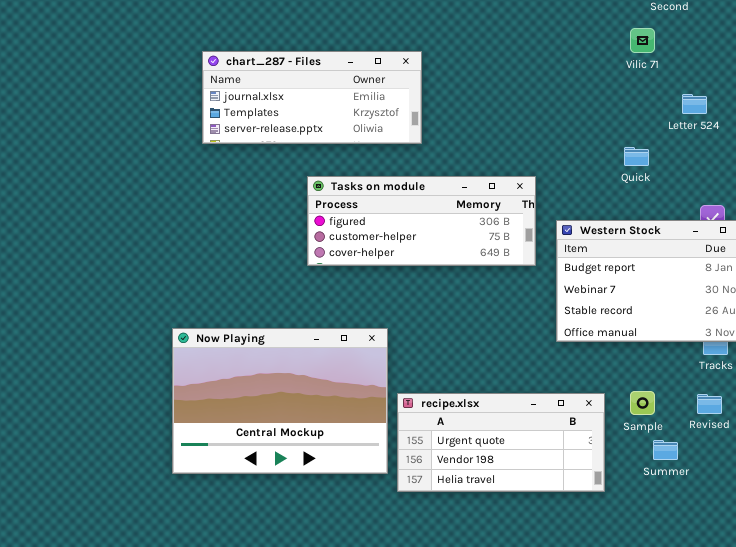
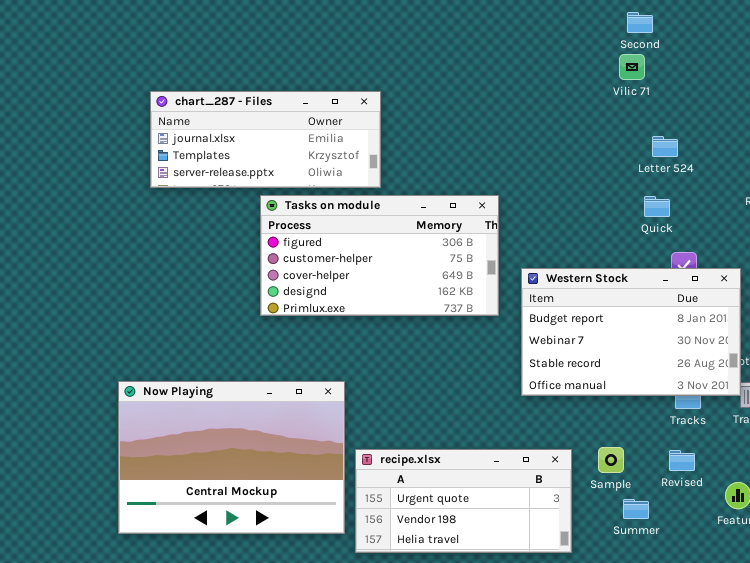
Vilic 71: [630,28,655,53] -> [619,54,645,80], moved
Quick: [624,147,649,166] -> [644,196,670,217], moved
Tasks on module: [307,176,536,266] -> [260,195,499,316], resized

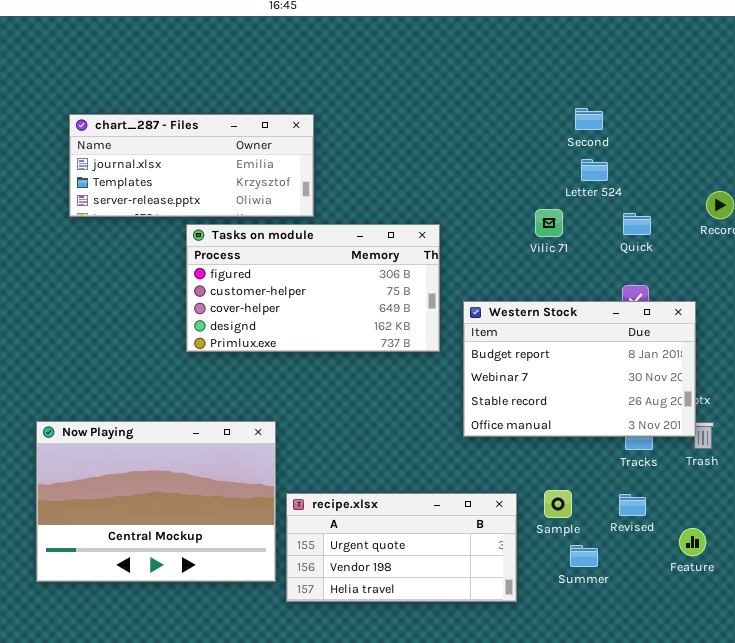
Second: [627,12,653,33] -> [575,108,603,130], moved
Vilic 71: [619,54,645,80] -> [535,209,563,237], moved
Letter 524: [652,136,678,157] -> [581,159,608,181], moved
Quick: [644,196,670,217] -> [623,213,651,235], moved

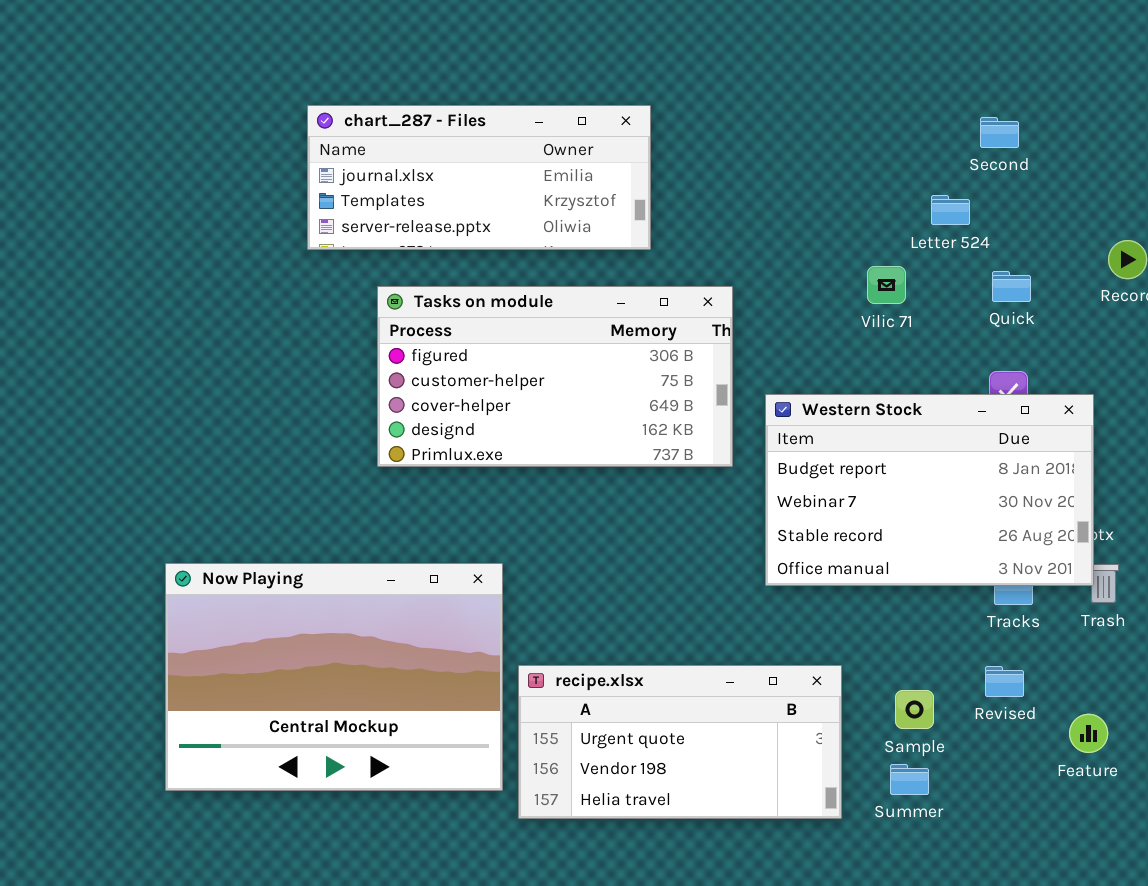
Second: [575,108,603,130] -> [980,117,1019,148], moved
chart_287 - Files: [69,114,314,217] -> [307,105,651,250], moved
Sample: [544,490,572,518] -> [895,690,934,729], moved
Summer: [570,545,598,567] -> [890,764,929,795], moved

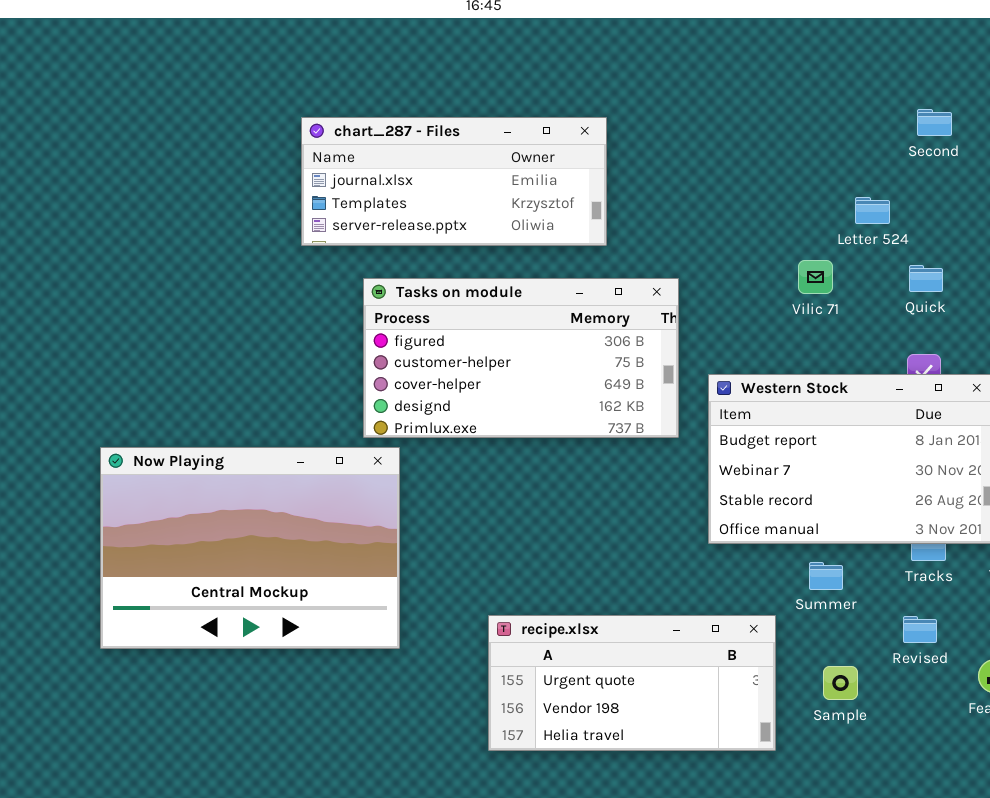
Second: [980,117,1019,148] -> [917,109,952,136], moved
Now Playing: [165,563,503,791] -> [100,447,400,649], moved
Sample: [895,690,934,729] -> [823,666,858,700], moved
Summer: [890,764,929,795] -> [809,562,843,590], moved

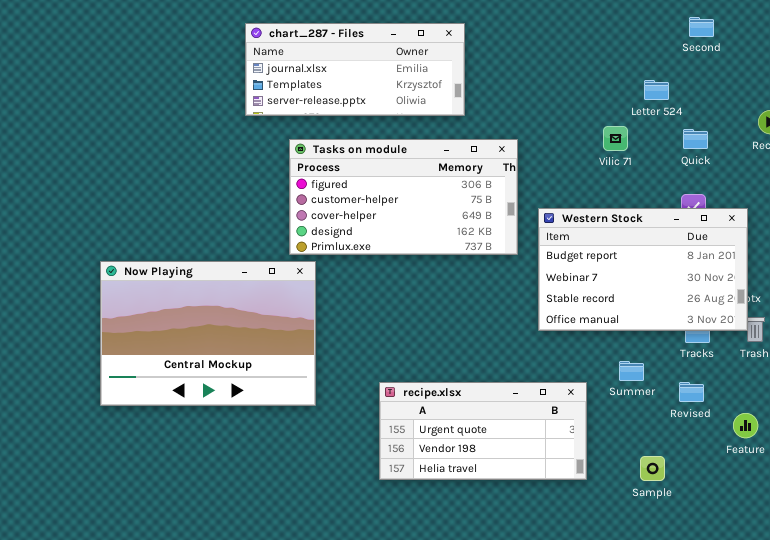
Summer: [809,562,843,590] -> [619,361,644,381], moved
Sample: [823,666,858,700] -> [640,456,665,481], moved

